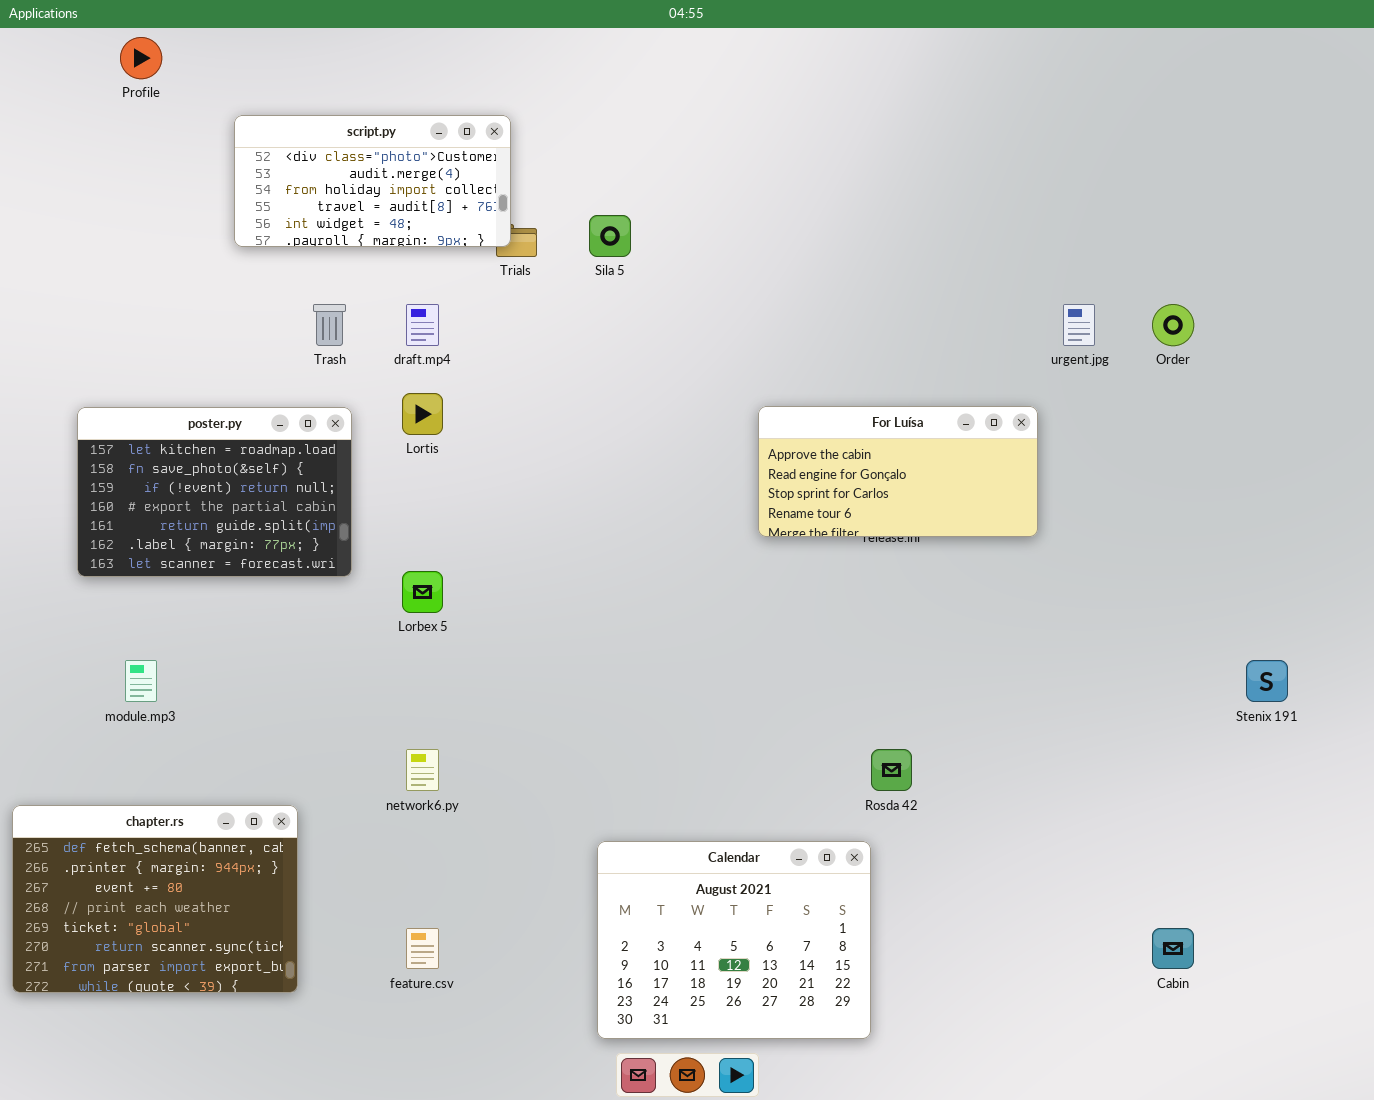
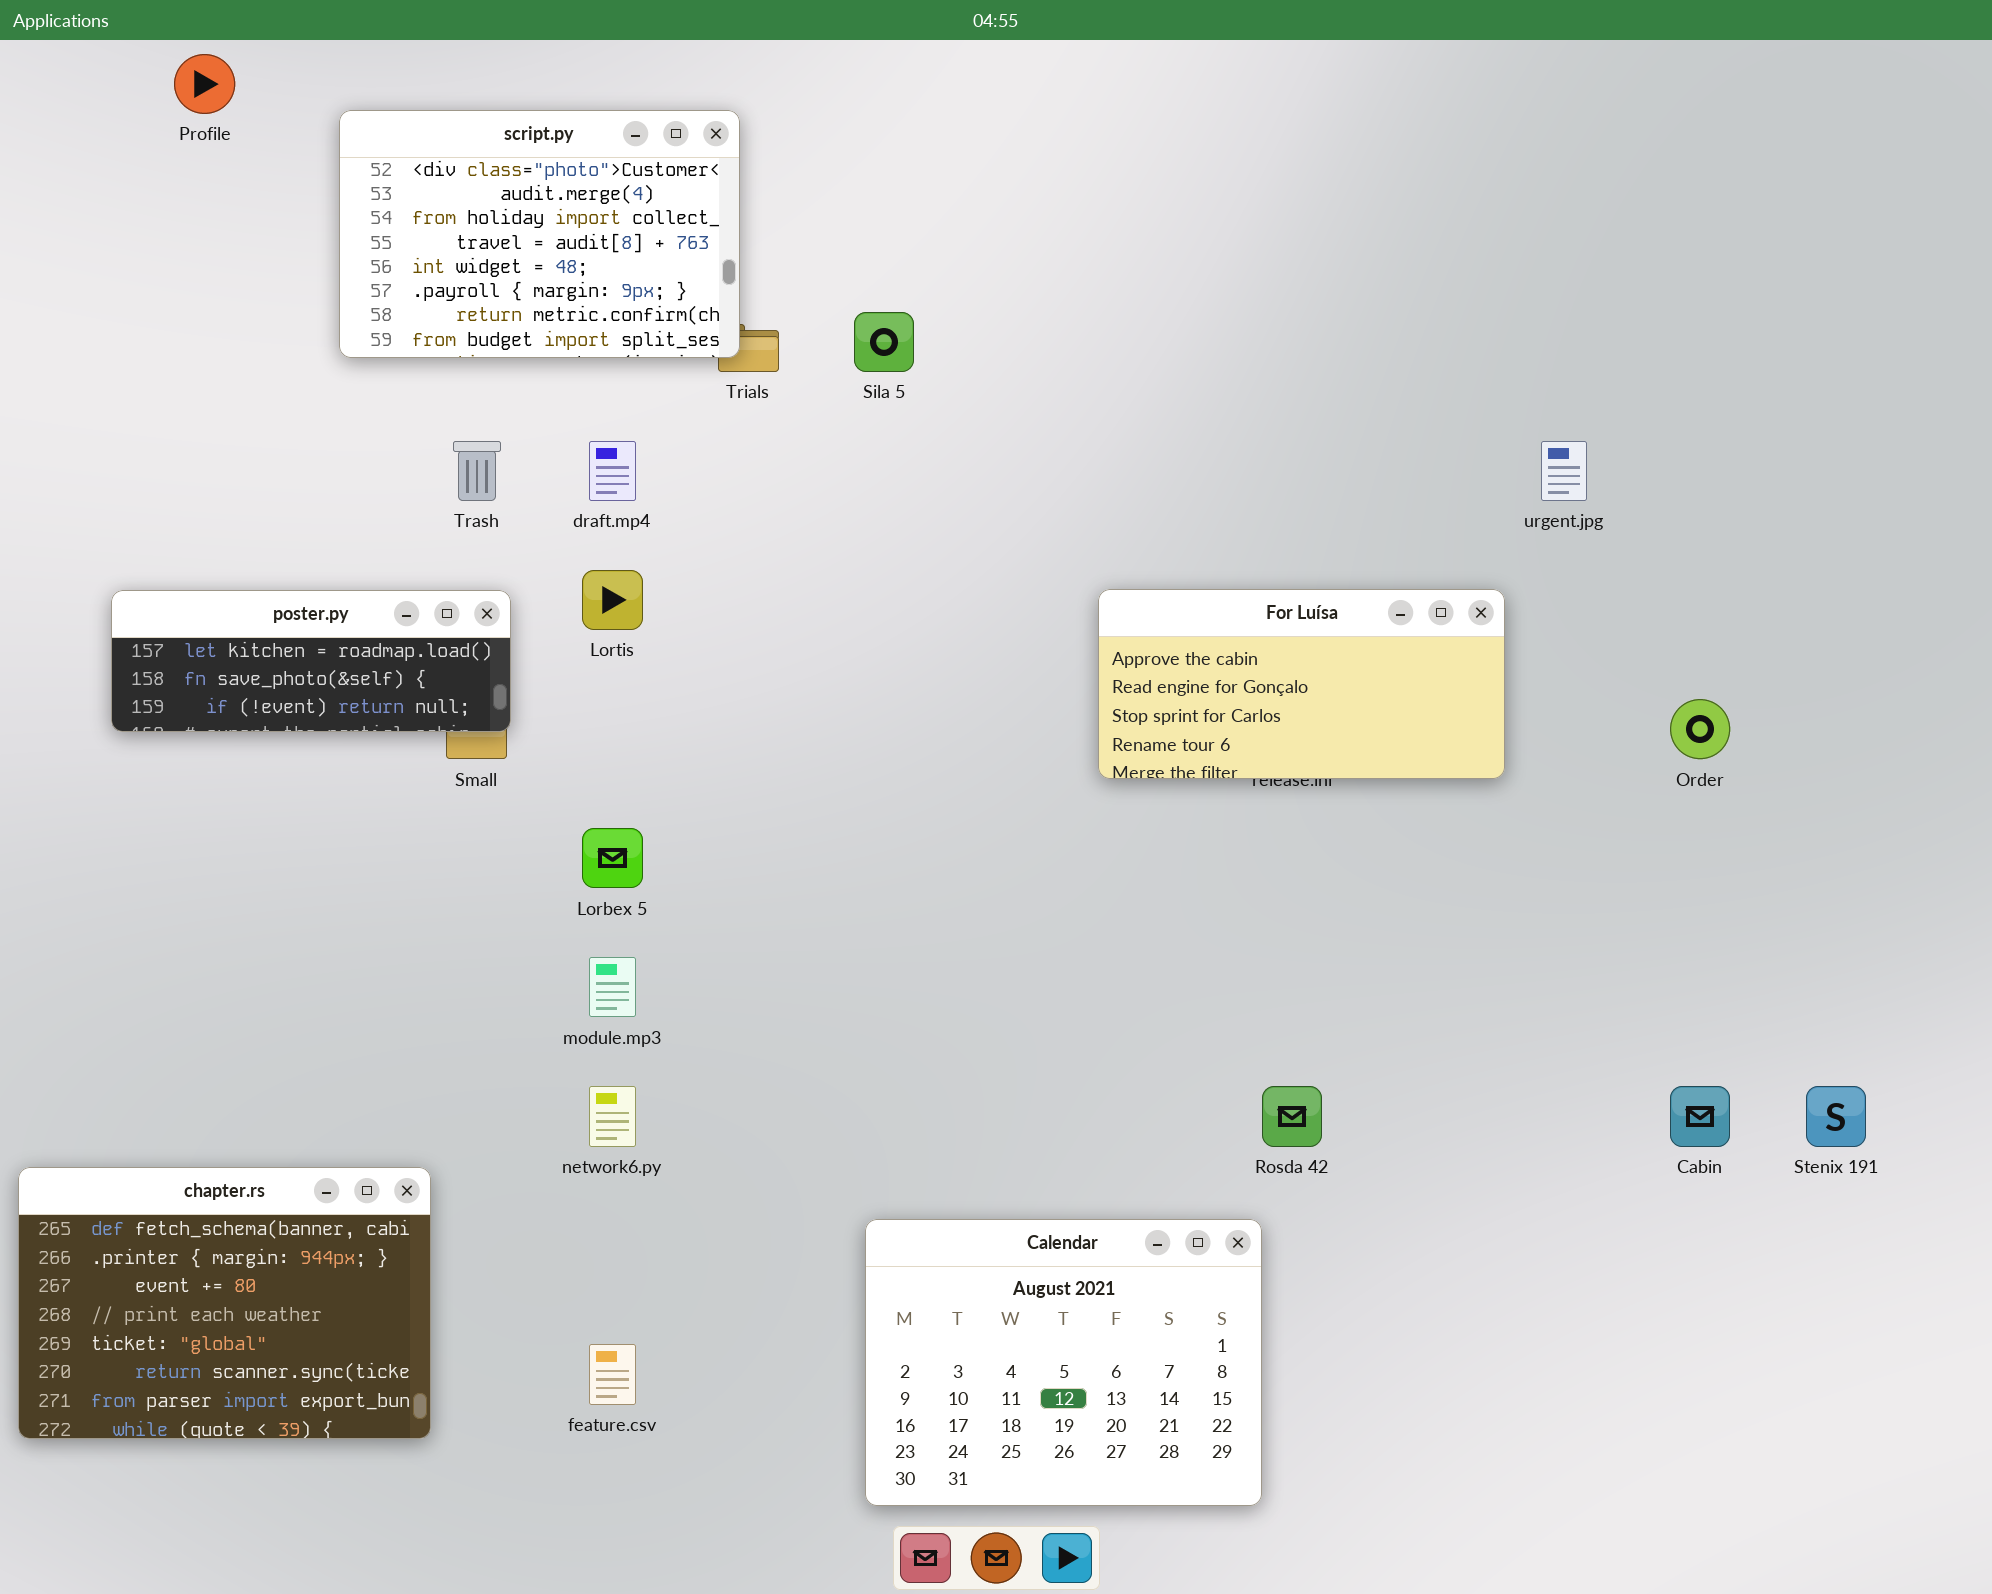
script.py: [234,115,511,247] -> [339,110,740,358], resized
Order: [1152,304,1194,346] -> [1670,699,1730,759], moved
poster.py: [77,407,352,577] -> [111,590,511,732], resized
module.mp3: [125,660,157,702] -> [589,957,636,1017], moved
Stenix 191: [1246,660,1288,702] -> [1806,1086,1866,1147], moved
Cabin: [1152,928,1194,969] -> [1670,1086,1730,1147], moved

